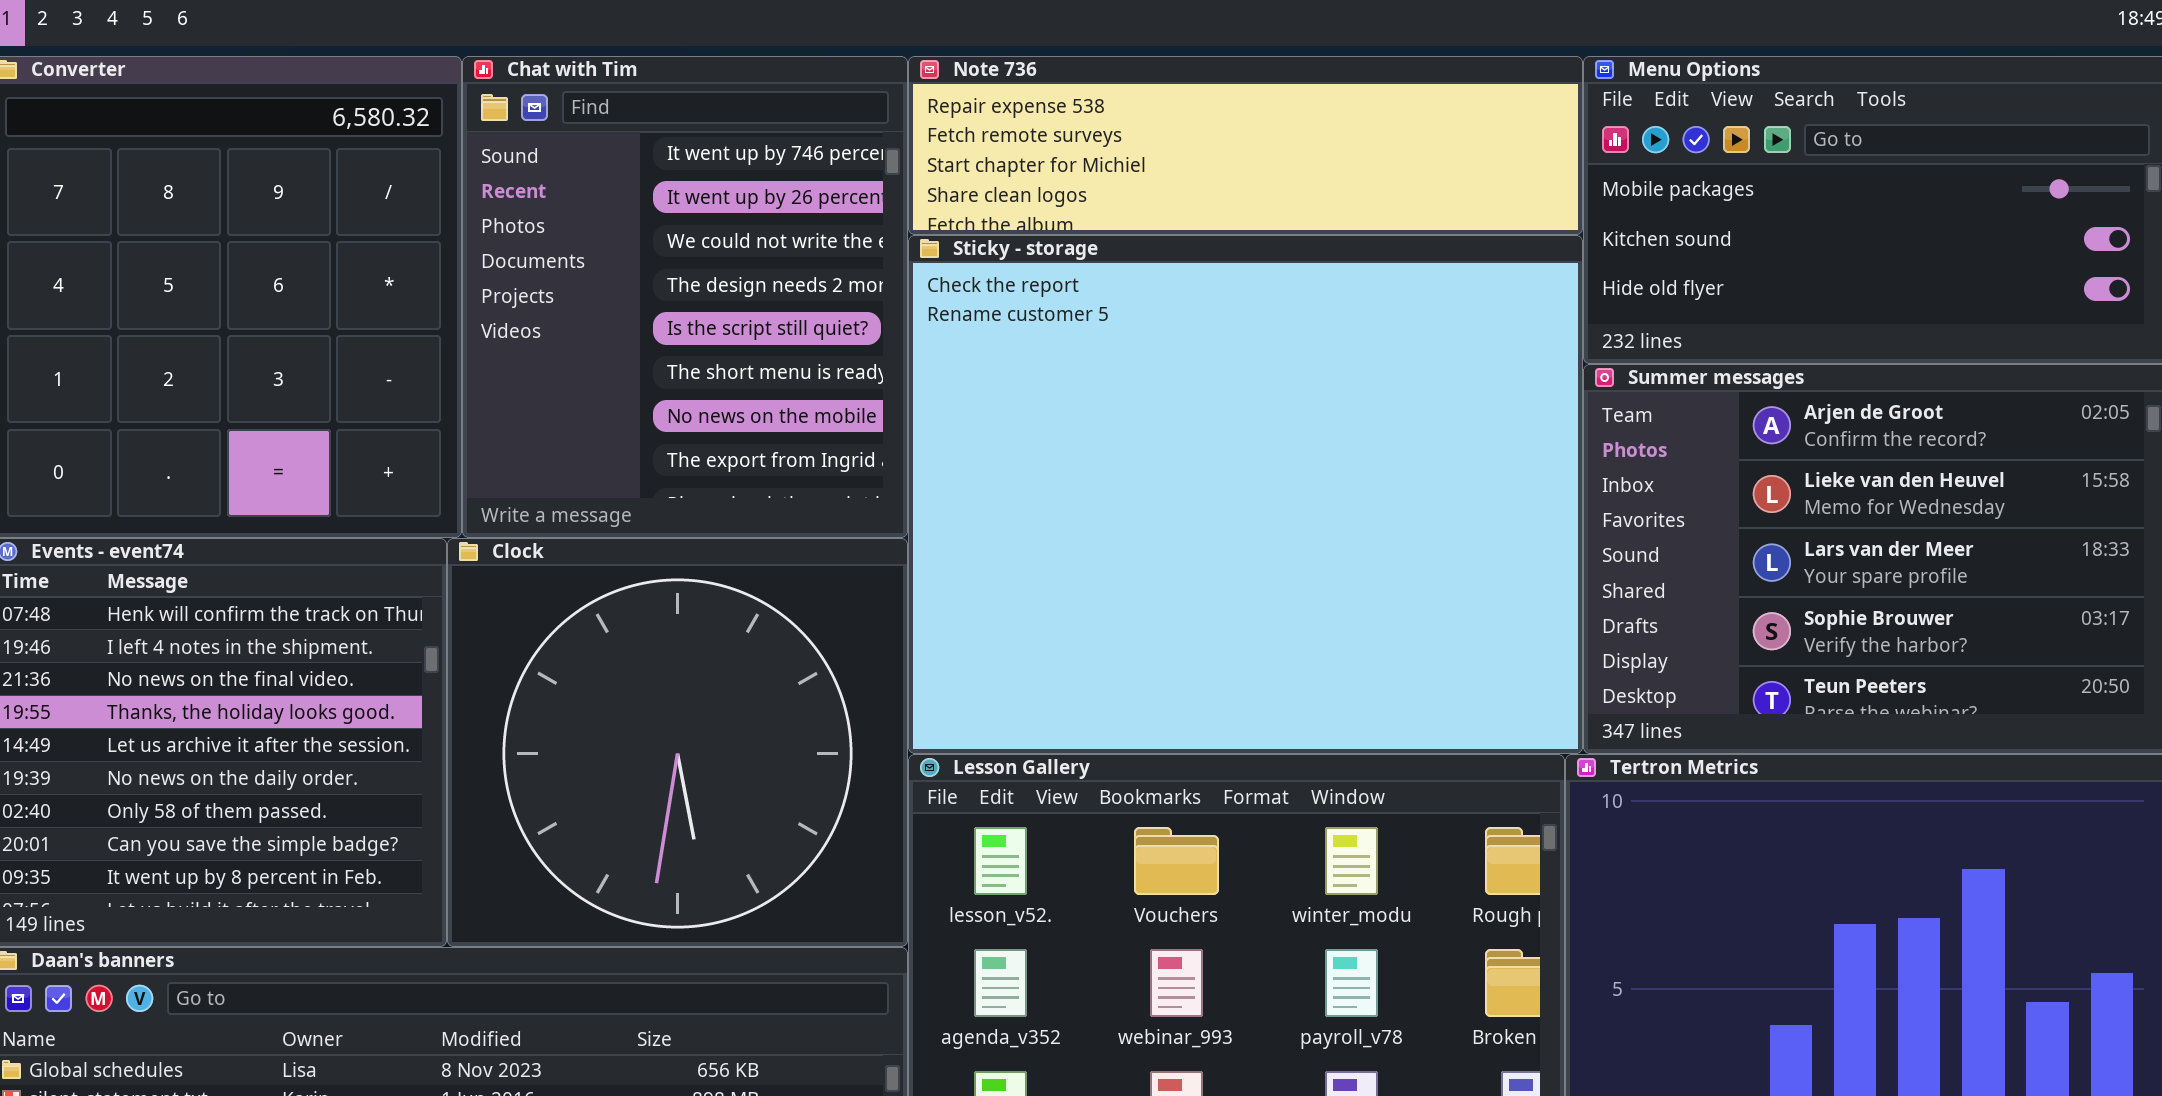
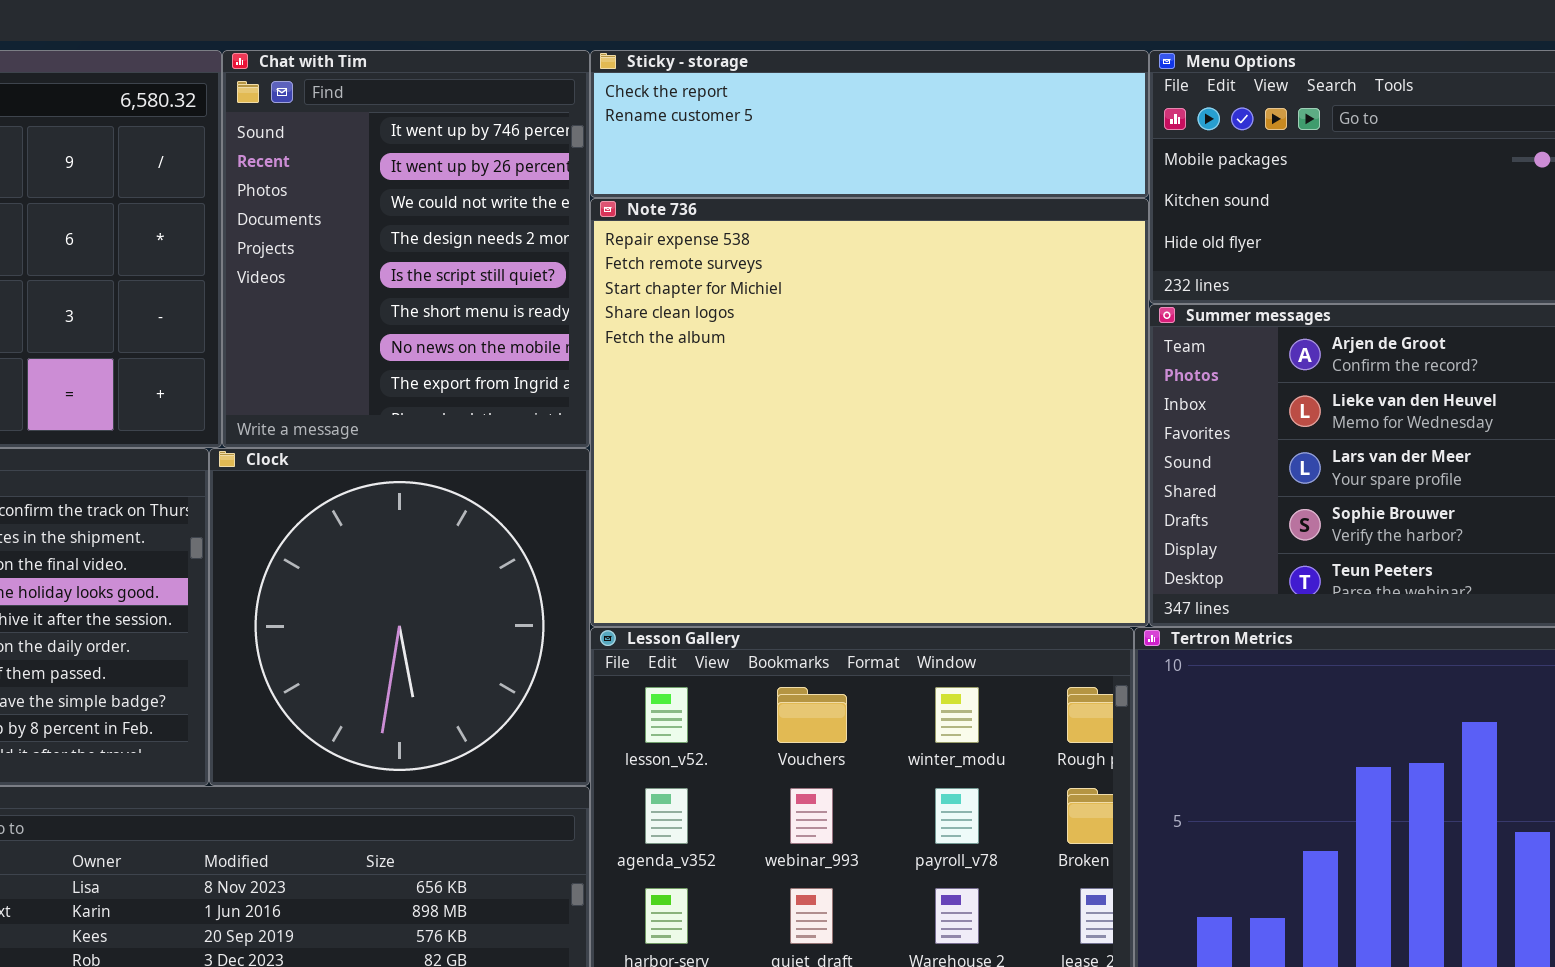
Note 736: [908,56,1583,235] -> [590,198,1149,627], moved, resized
Sticky - storage: [908,235,1583,754] -> [590,50,1149,198], moved, resized

